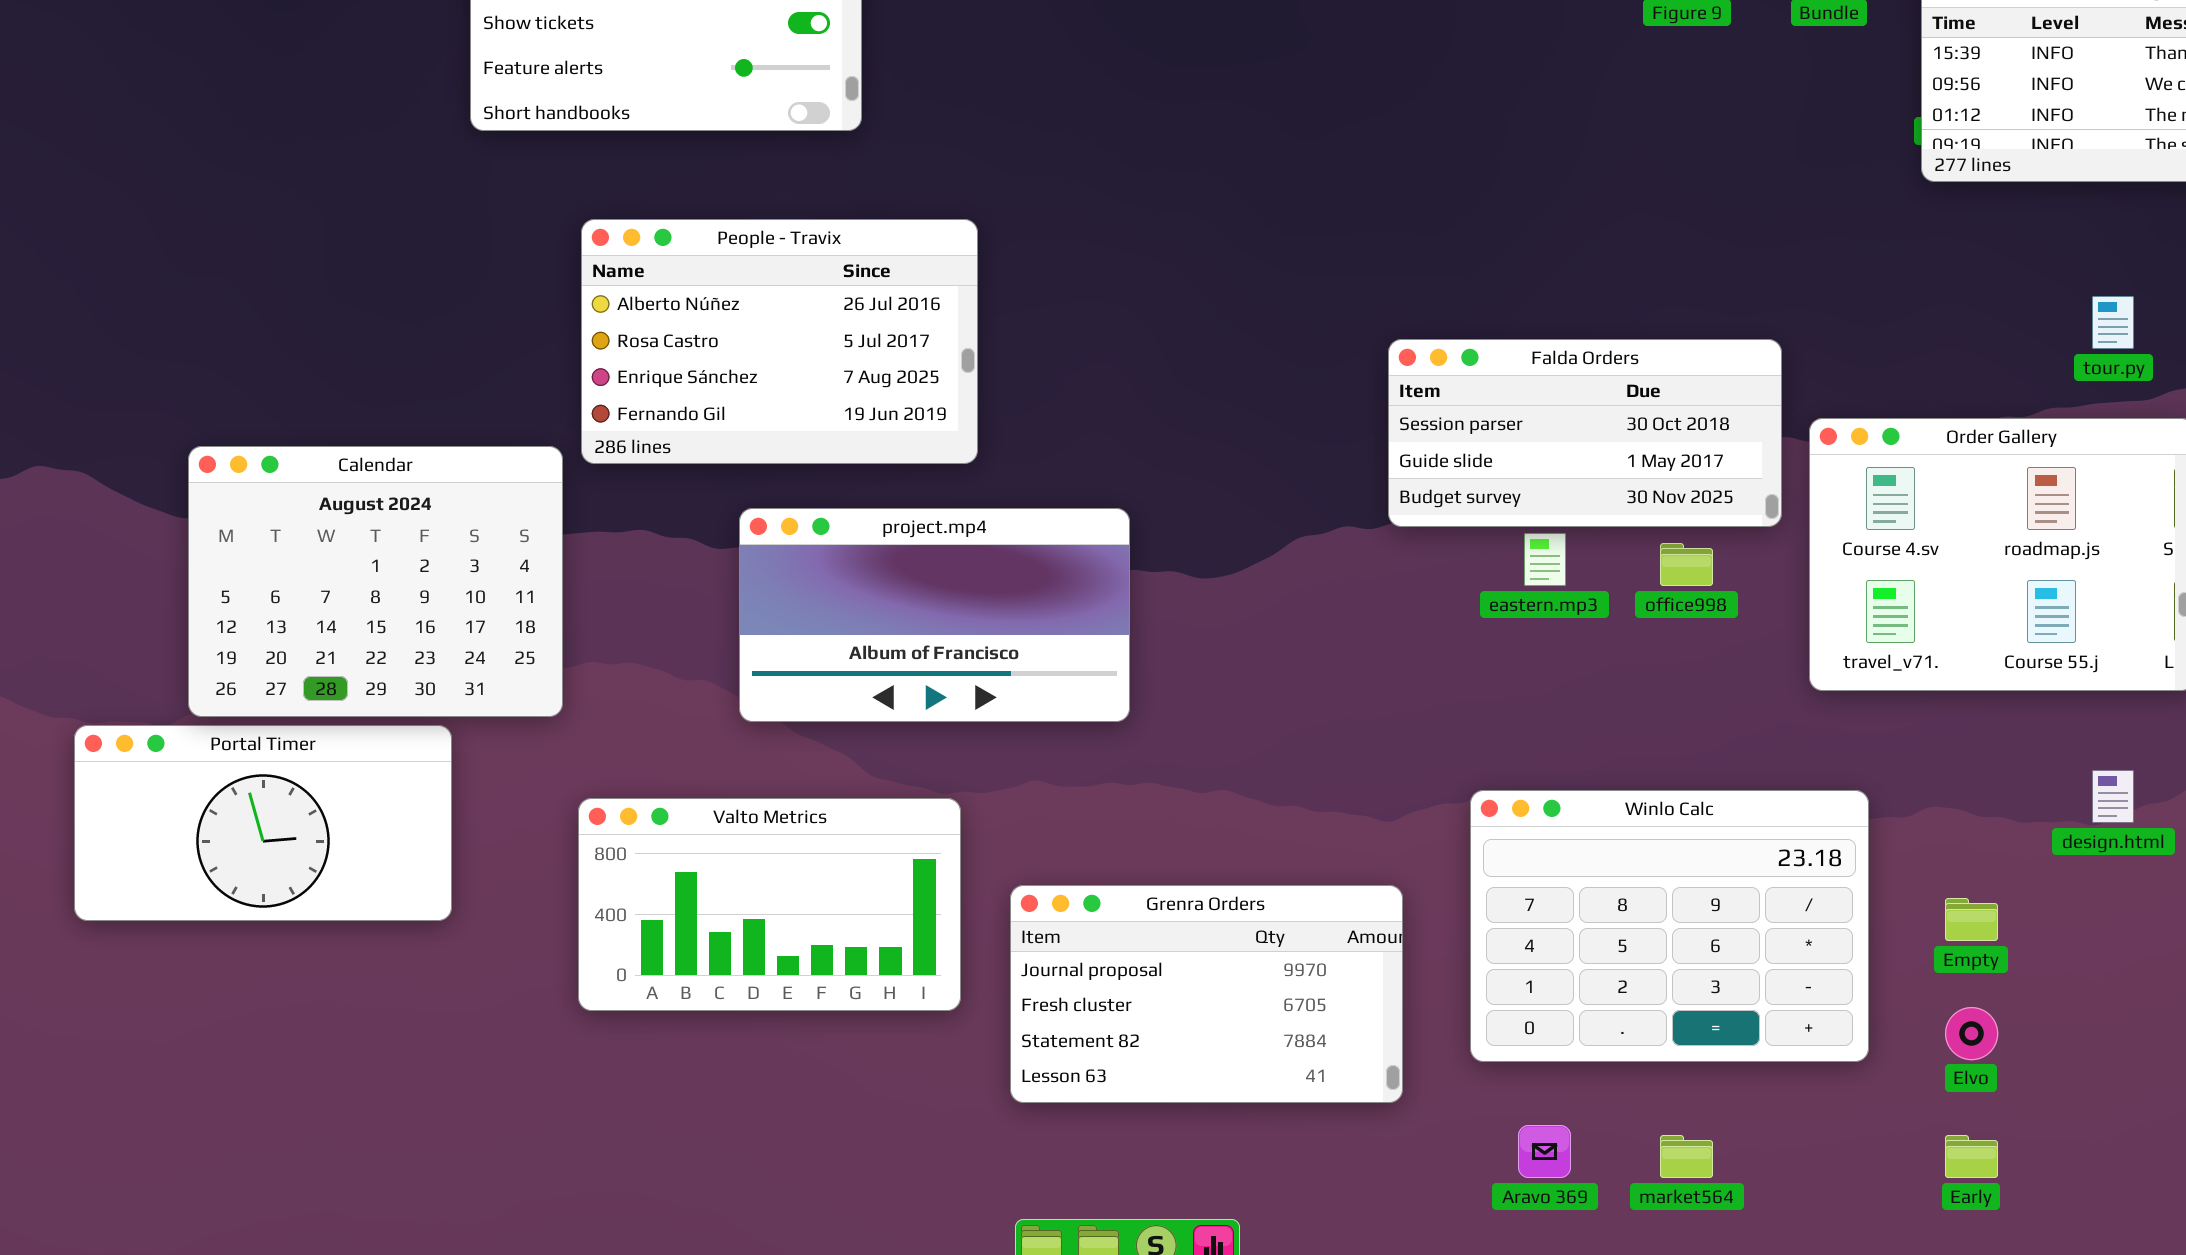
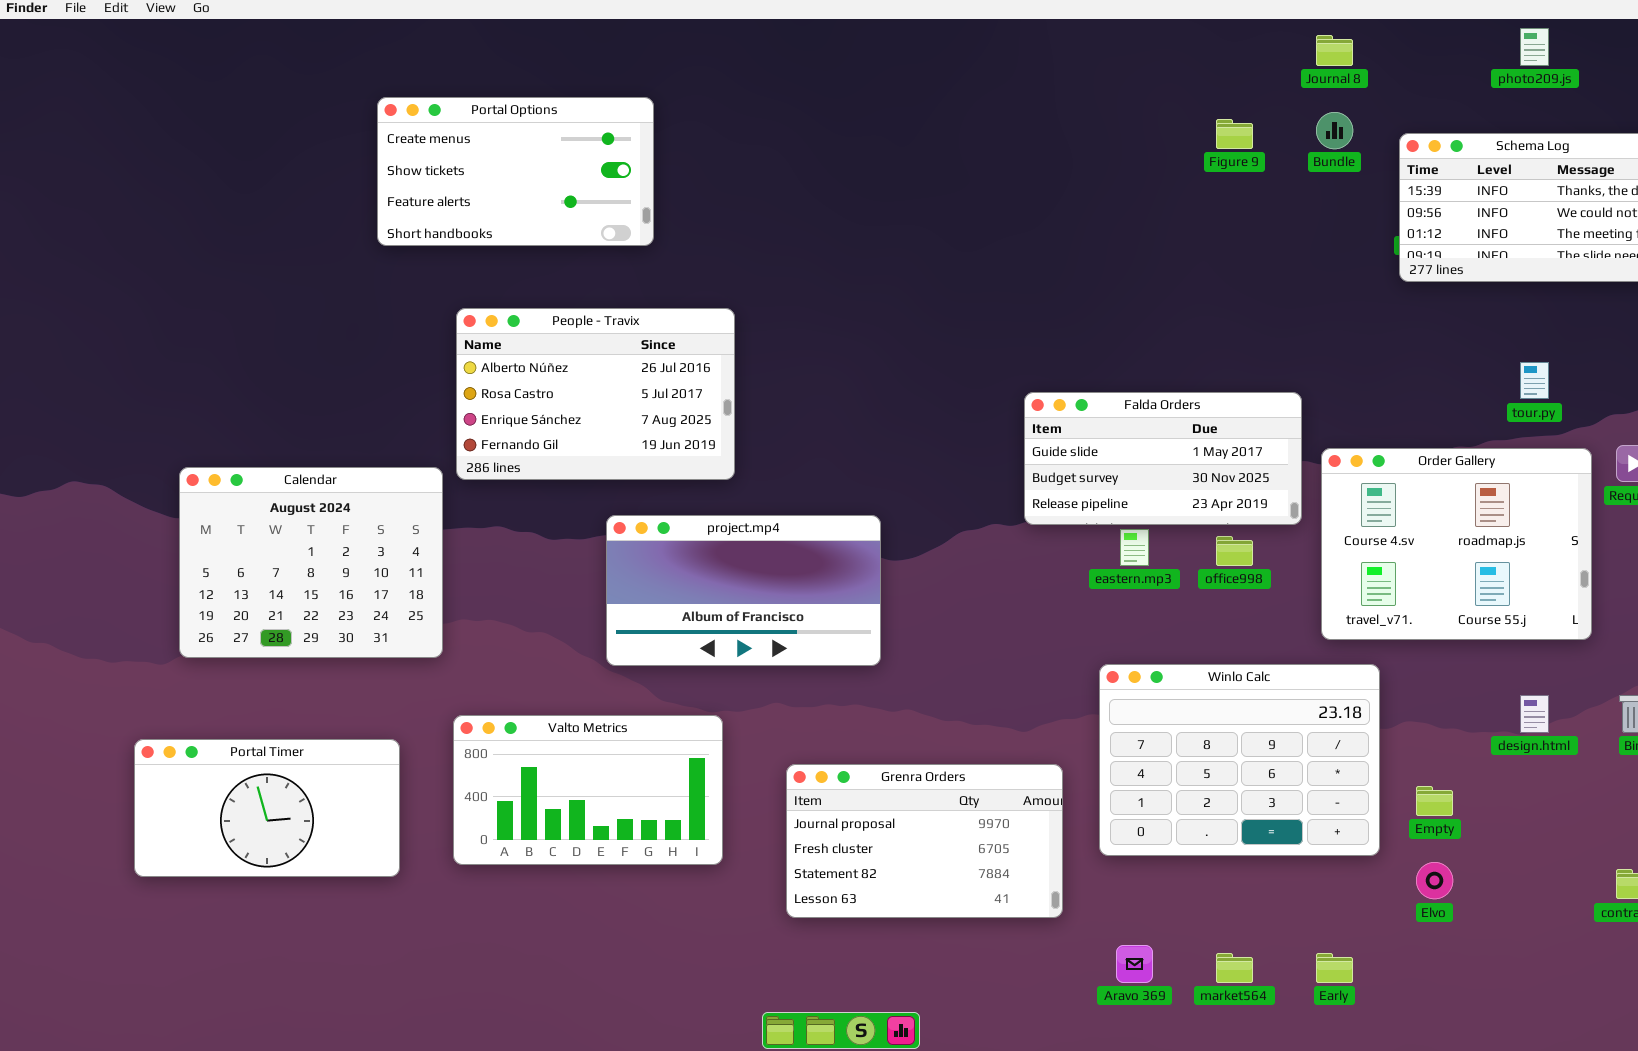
Falda Orders: [1388,339,1782,527] -> [1024,392,1302,525], scrolled down 1 row
project.mp4: [739,508,1130,722] -> [606,515,881,666], moved
Portal Timer: [74,725,452,921] -> [134,739,400,877], moved
Winlo Calc: [1470,790,1869,1062] -> [1099,664,1380,856], moved
Grenra Orders: [1010,885,1403,1103] -> [786,764,1063,918], moved
Early: [1945,1135,1998,1178] -> [1316,953,1353,983], moved

